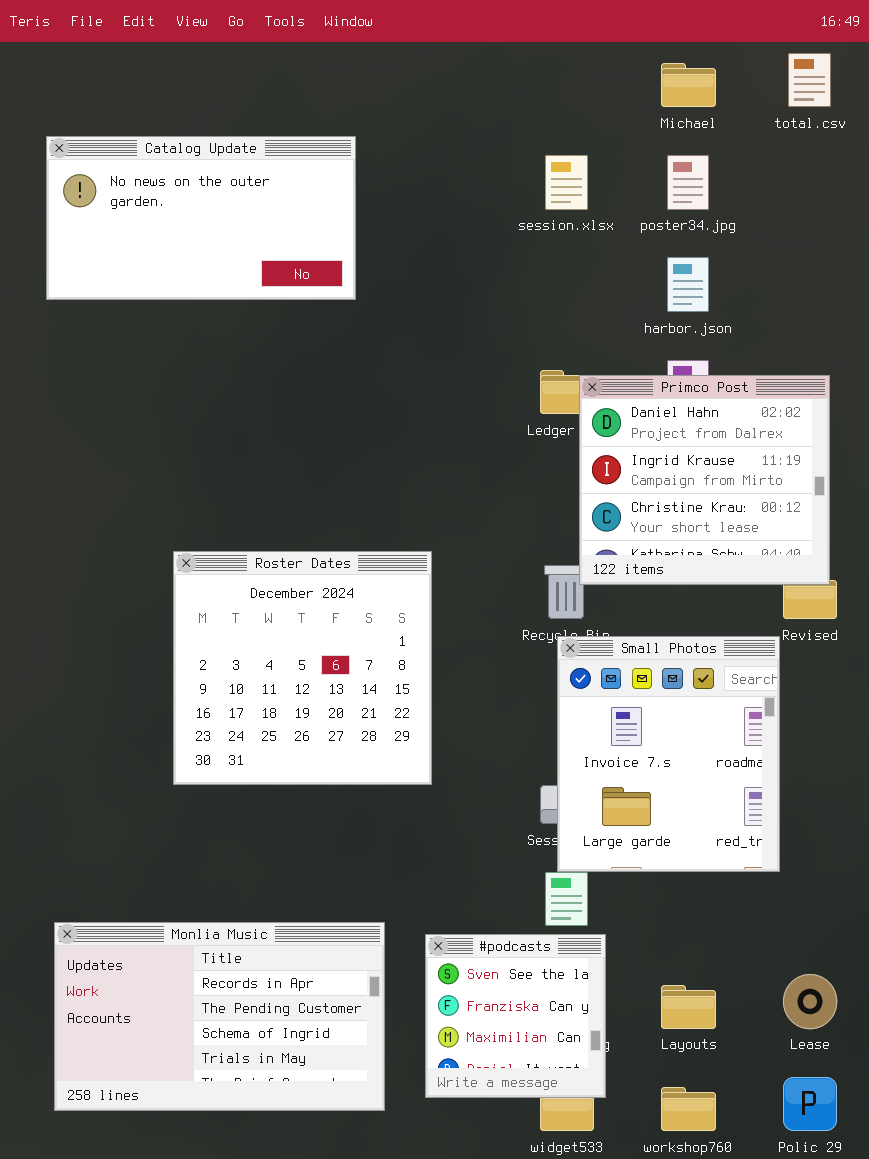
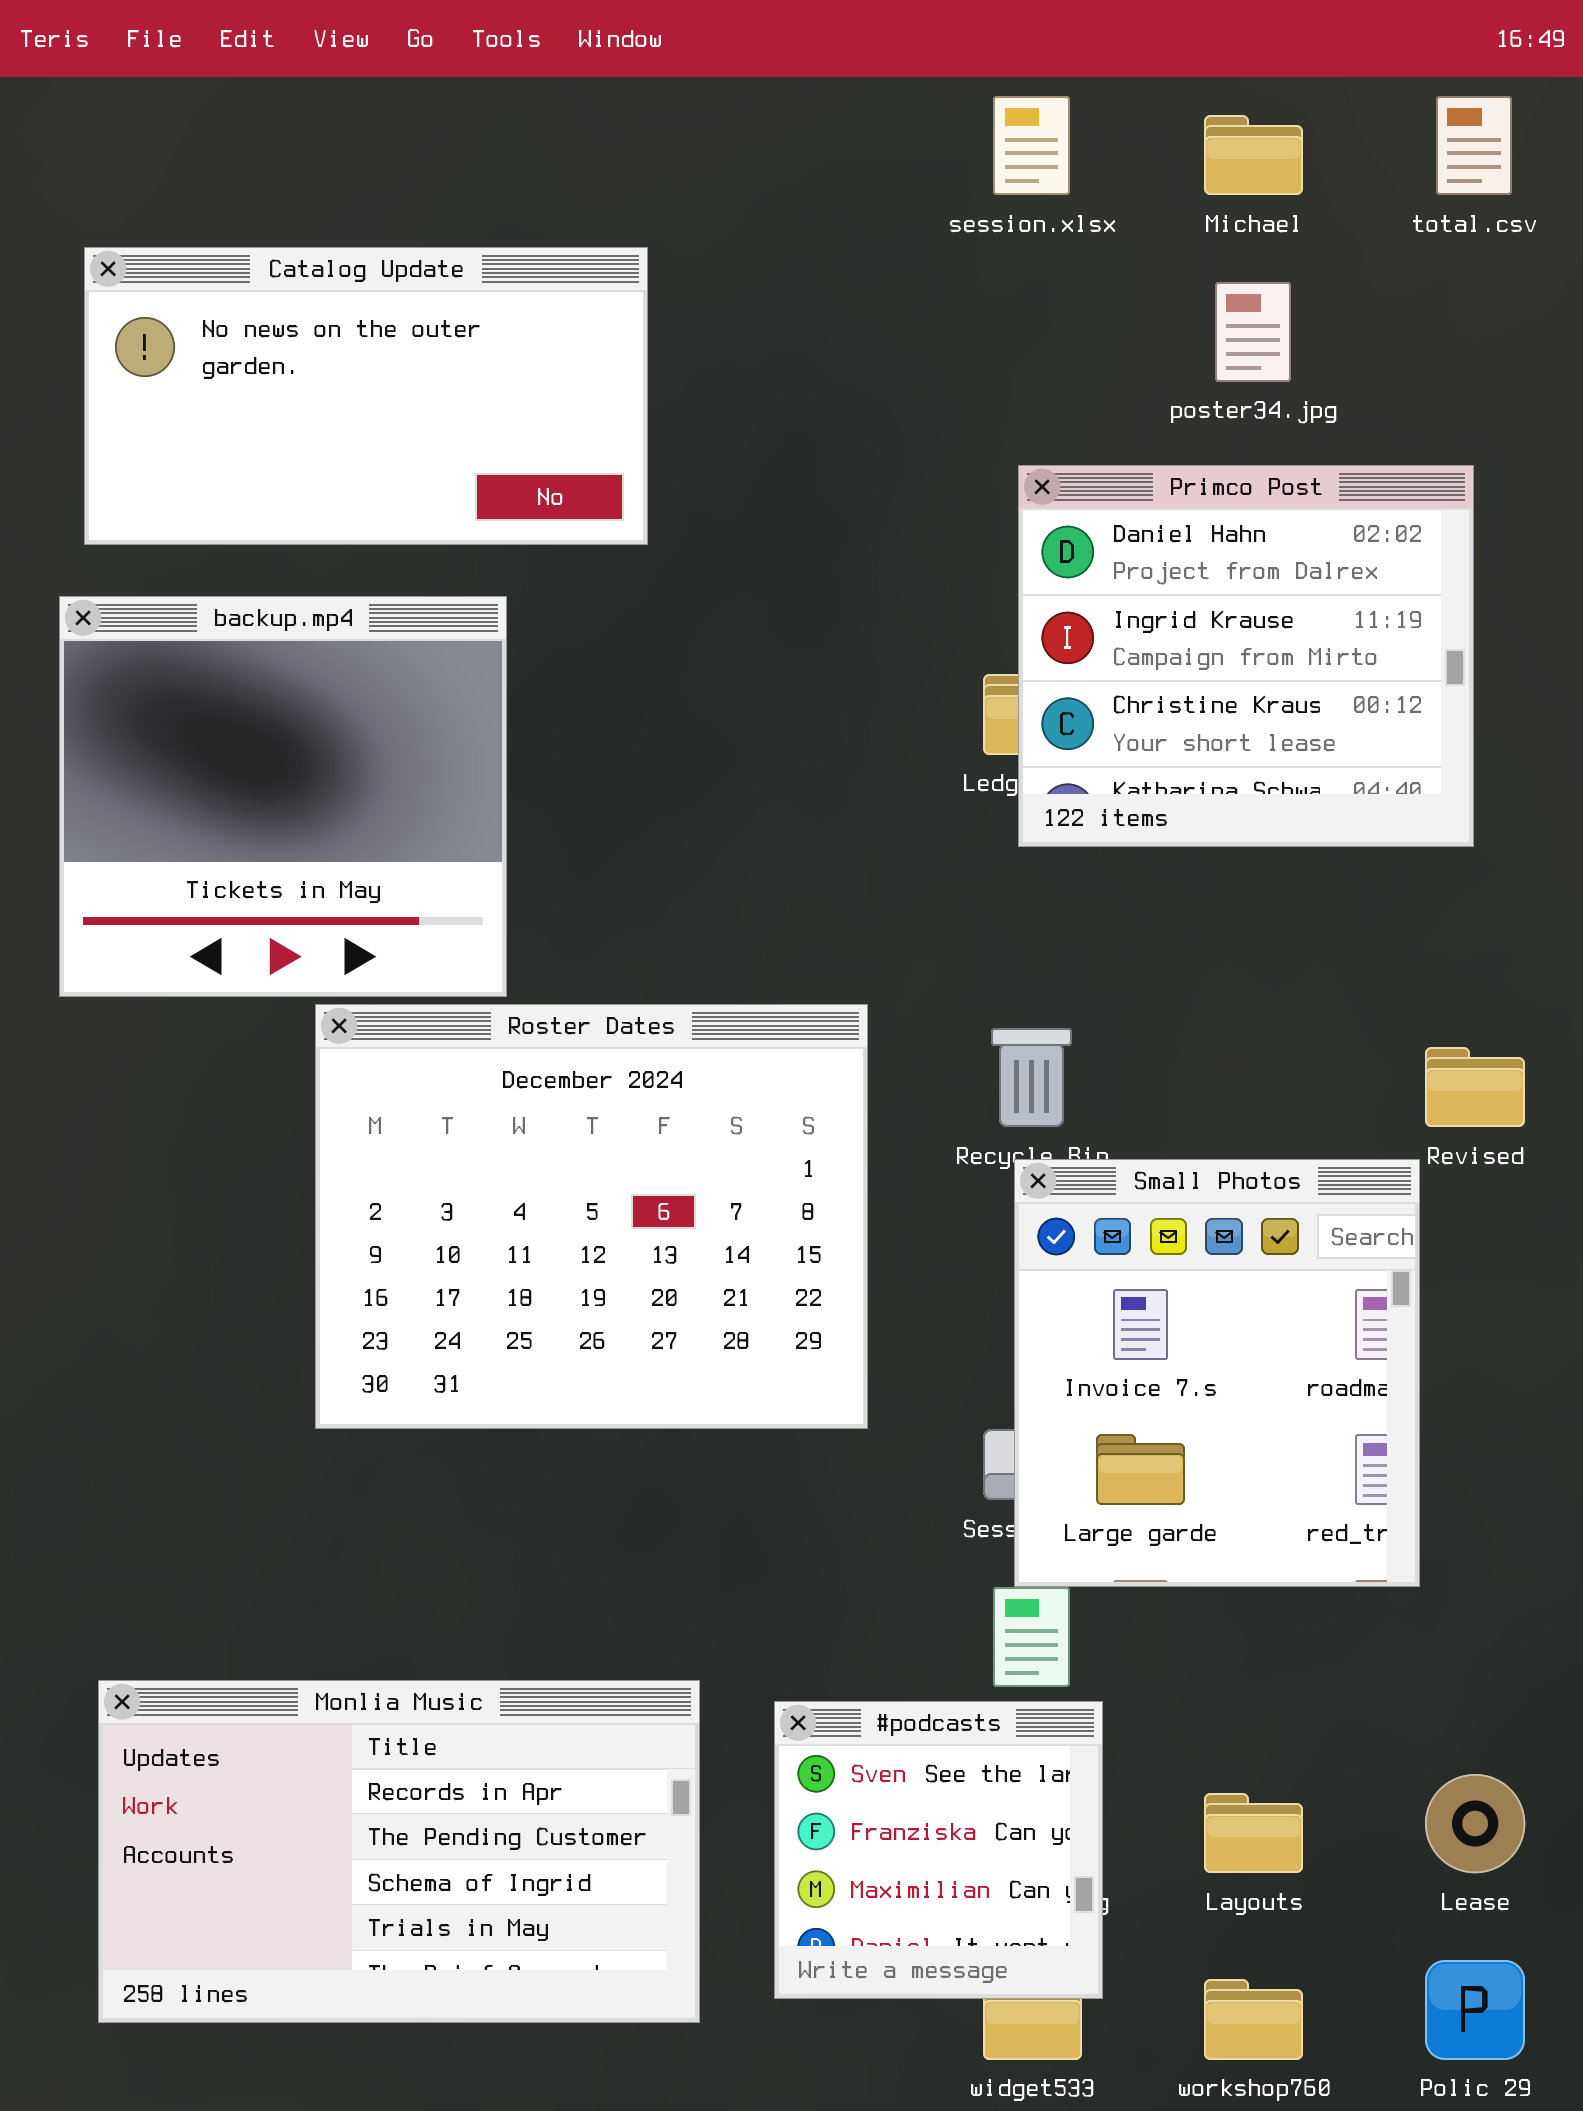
session.xlsx: [545,155,588,210] -> [993,96,1070,195], moved
backup.mp4: none -> [59,596,507,997], opened
Primco Post: [579,375,830,585] -> [1018,465,1474,847], moved
Roster Dates: [173,551,432,785] -> [315,1004,868,1429], resized

